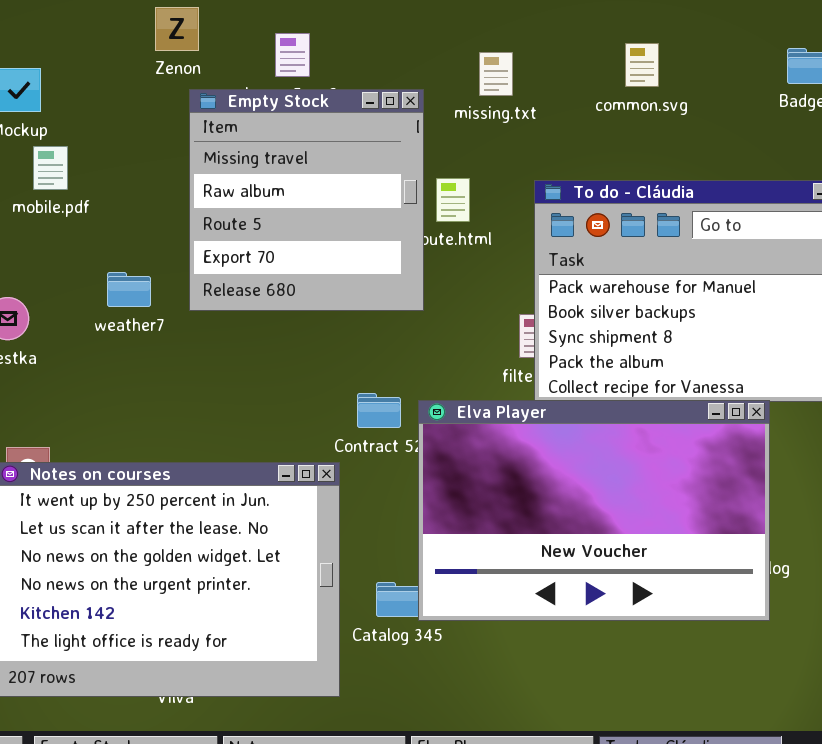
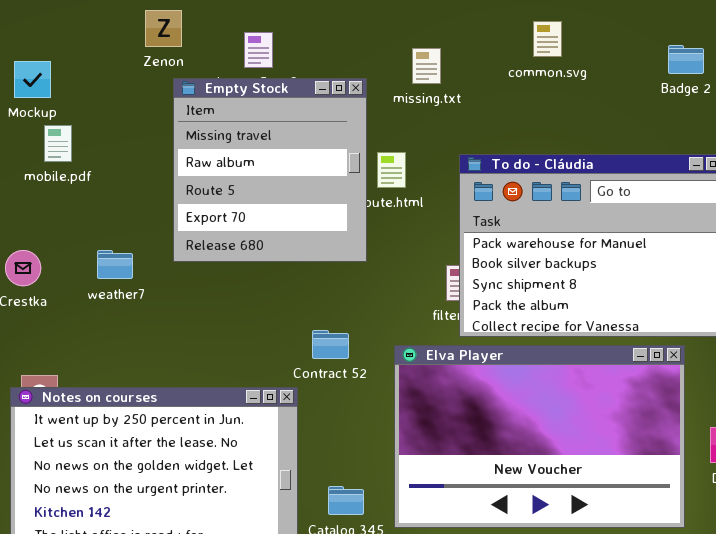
common.svg: [625,43,659,87] -> [533,21,562,57], moved
weather7: [107,272,151,307] -> [97,250,133,279], moved
Elva Player: [418,400,770,621] -> [394,345,685,528], moved

